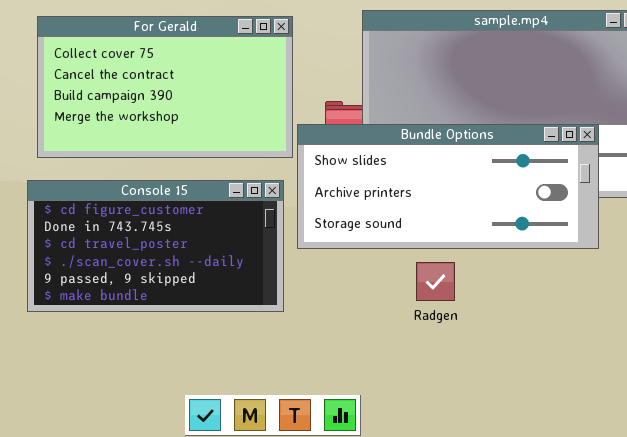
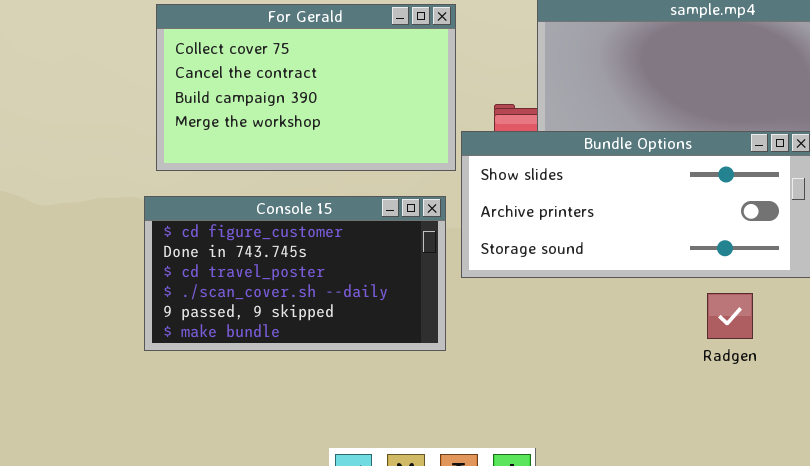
Radgen: [416,262,455,301] -> [707,293,753,339], moved

